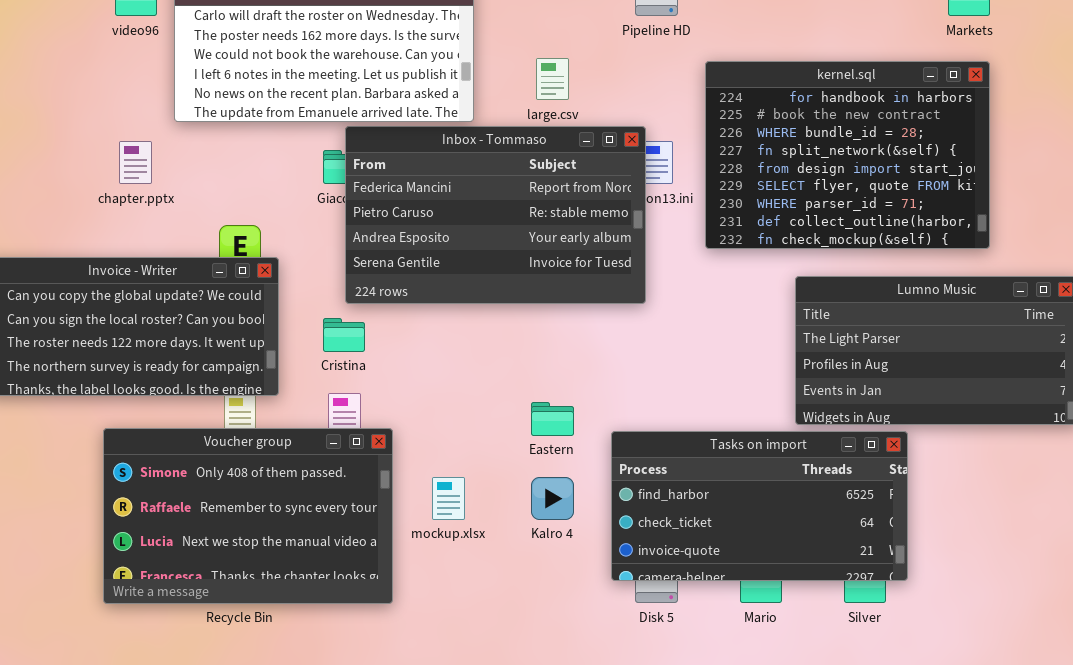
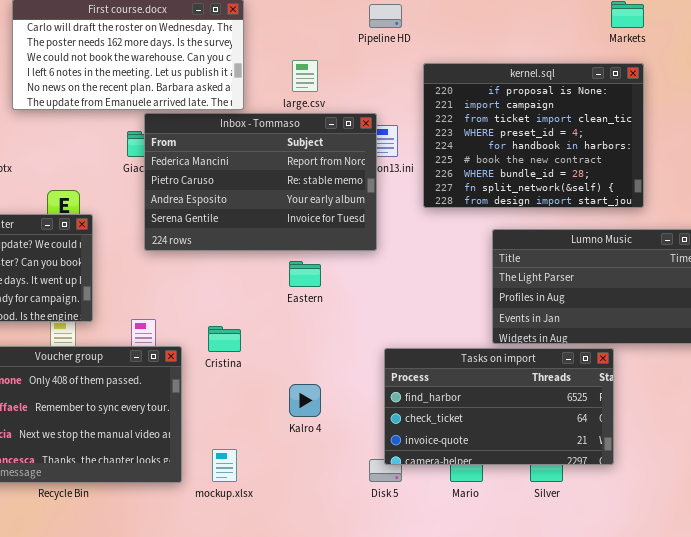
kernel.sql: [705,61,990,249] -> [423,63,644,208], scrolled up 4 rows
Cristina: [323,318,365,352] -> [208,326,241,352], moved
Eastern: [531,402,574,436] -> [289,261,321,287], moved
Tasks on import: [611,431,908,581] -> [384,348,614,465], moved
mockup.xlsx: [432,477,465,520] -> [212,449,237,482], moved

